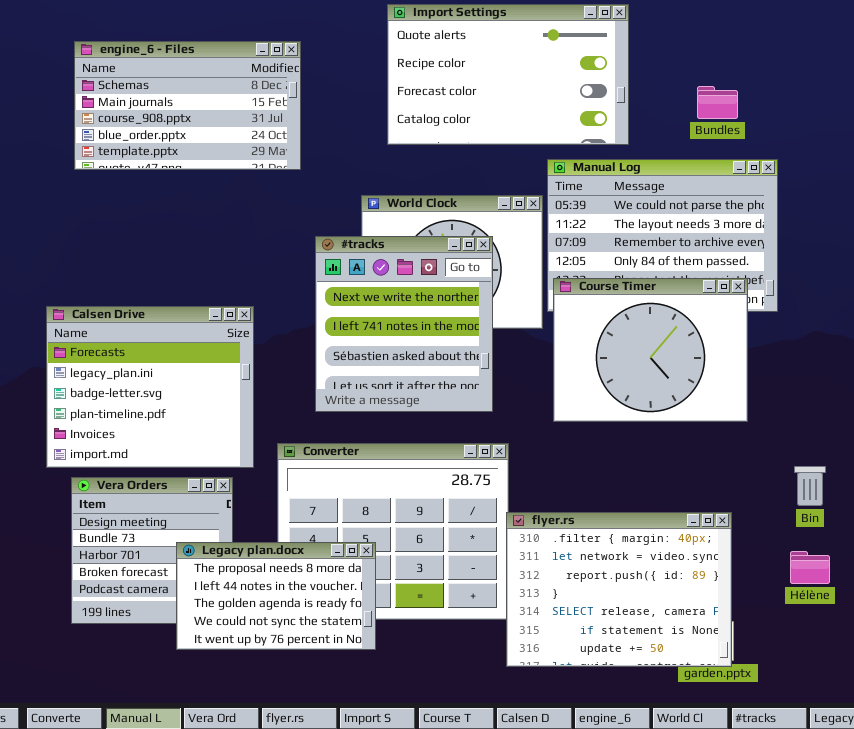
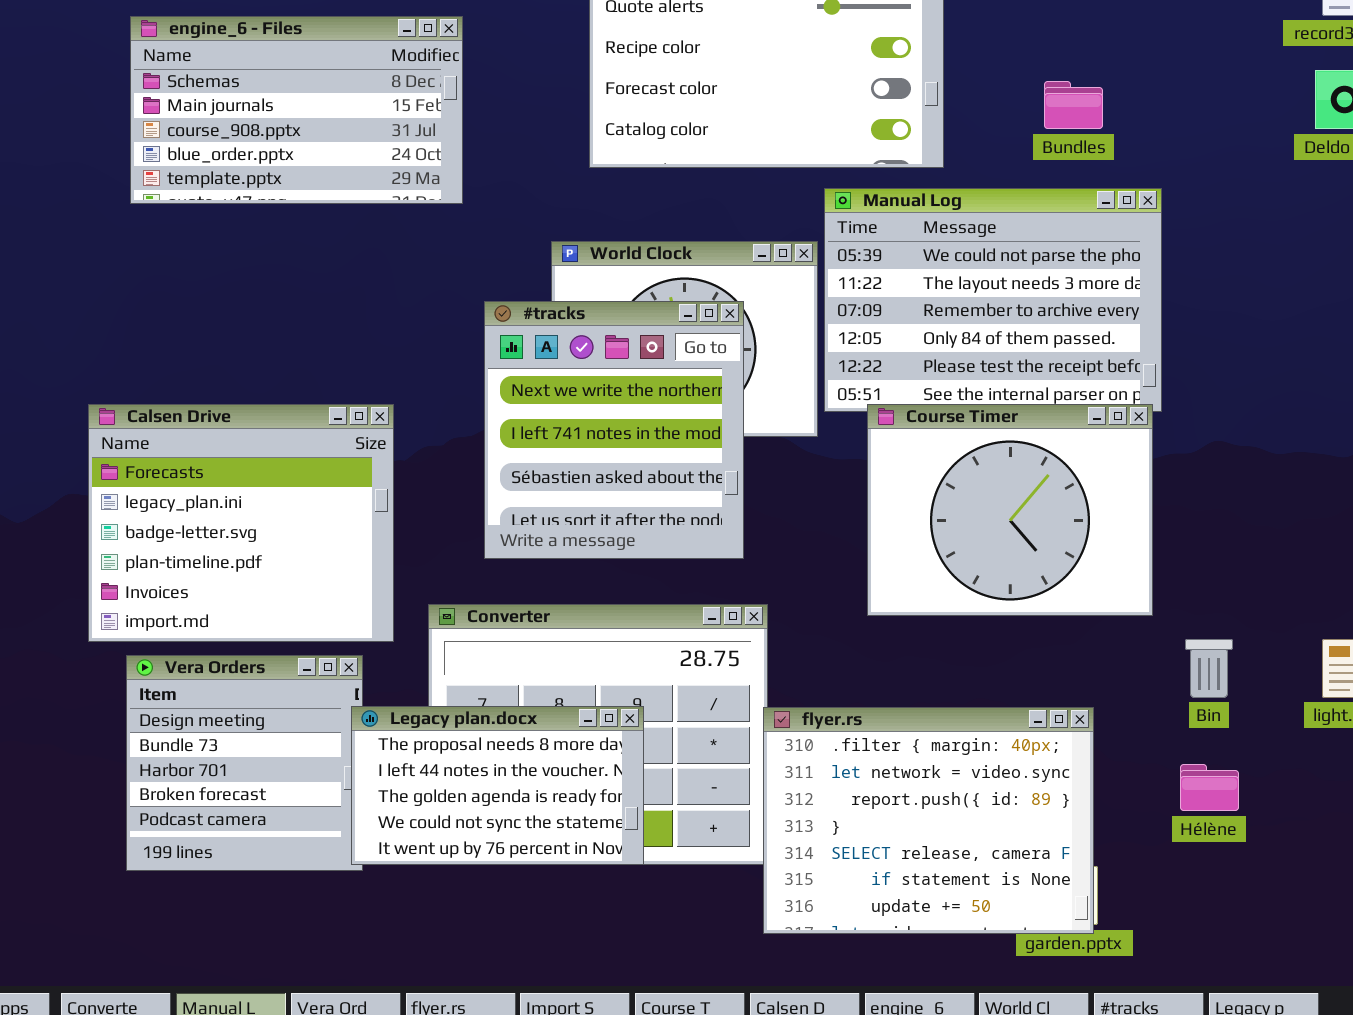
Course Timer: [553,278,748,422] -> [867,404,1153,616], moved
Legacy plan.docx: [176,542,376,650] -> [351,706,644,865], moved

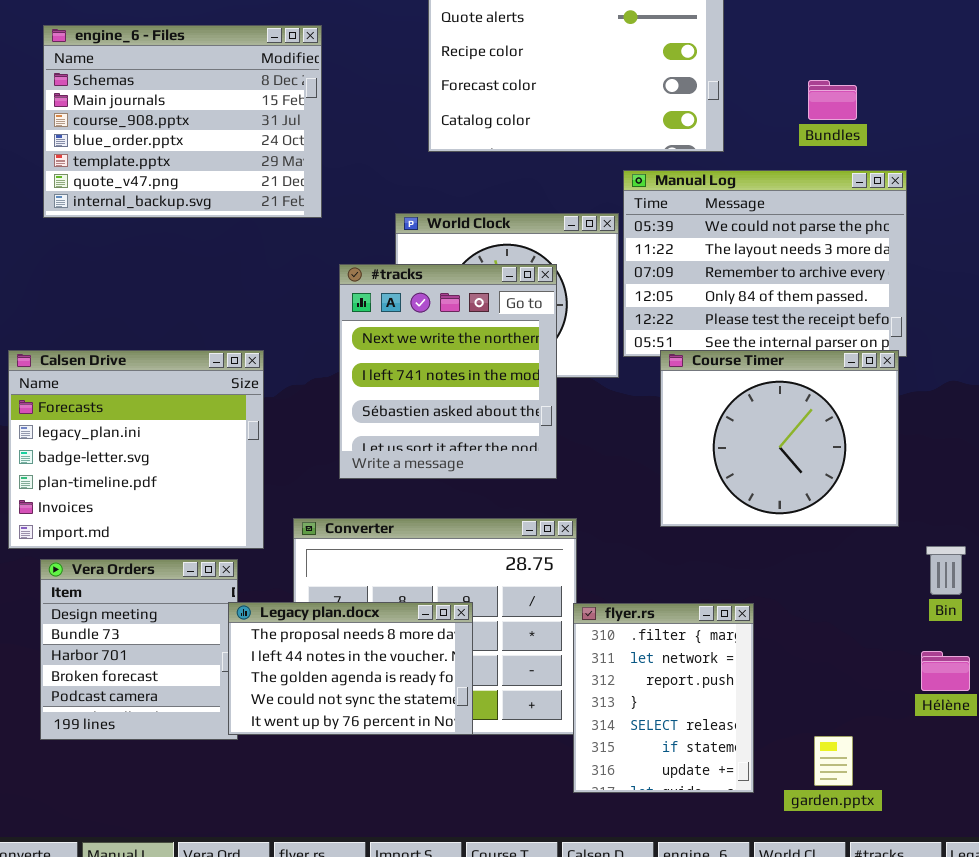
engine_6 - Files: [130,16,463,204] -> [43,25,322,218], resized
flyer.rs: [763,707,1094,934] -> [573,603,754,793], resized

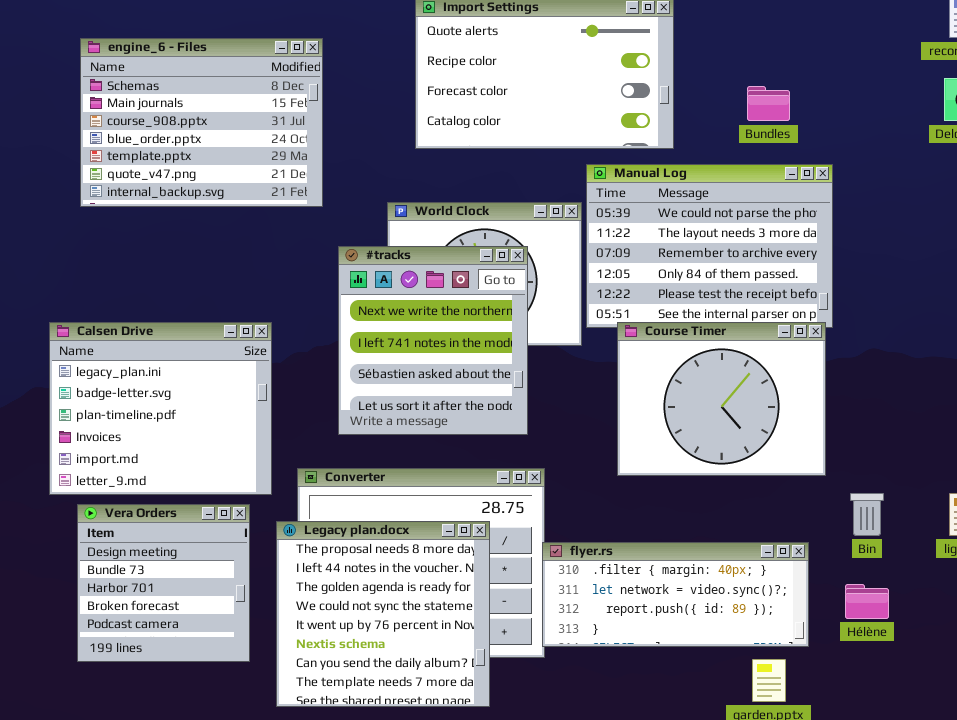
Calsen Drive: [8,350,264,549] -> [49,322,272,495], scrolled down 1 row
Legacy plan.docx: [228,602,473,735] -> [276,521,490,707], moved, resized
flyer.rs: [573,603,754,793] -> [542,542,809,647], resized

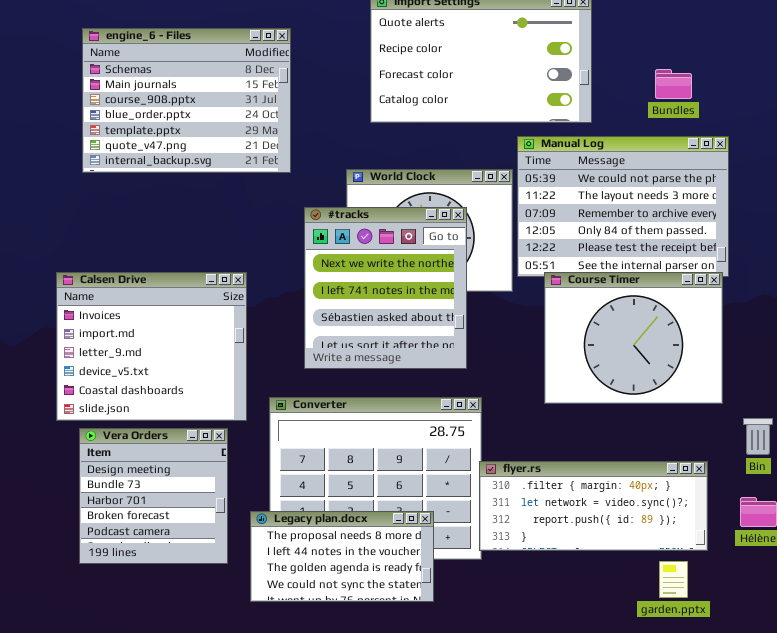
Calsen Drive: [49,322,272,495] -> [56,272,247,421], scrolled down 3 rows
Legacy plan.docx: [276,521,490,707] -> [250,511,434,602], resized

